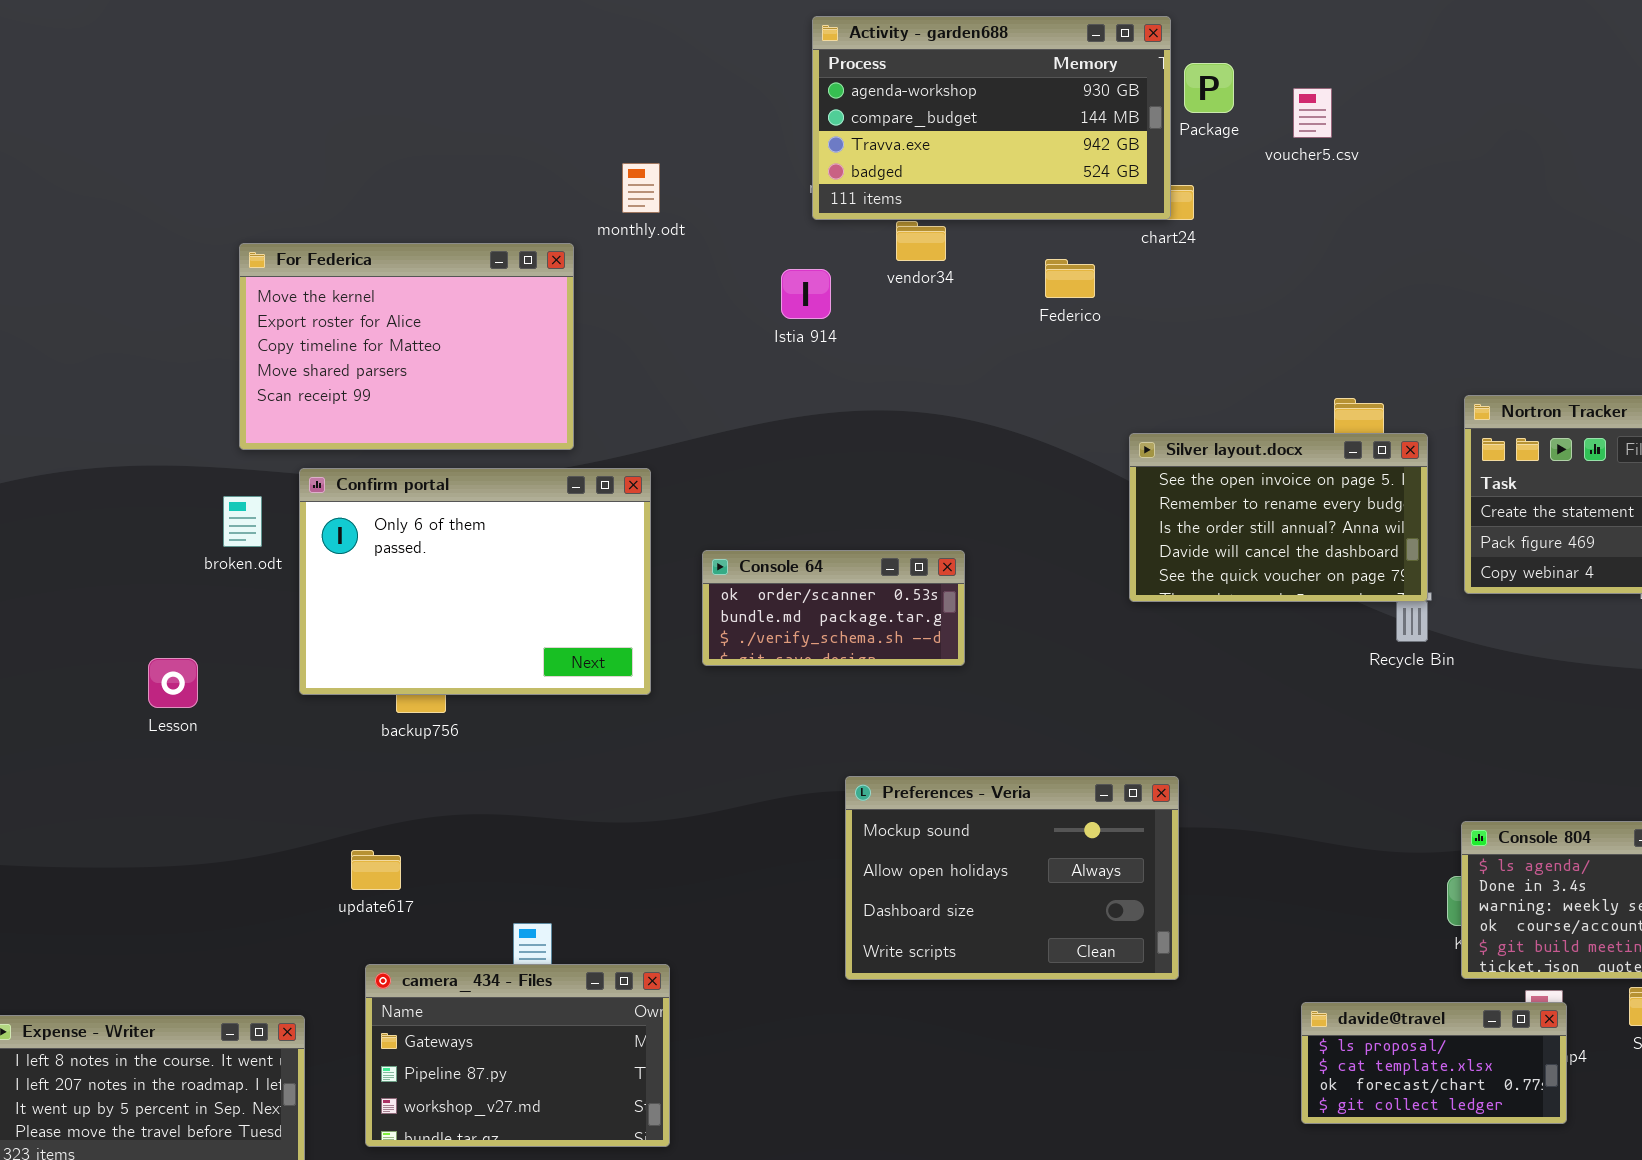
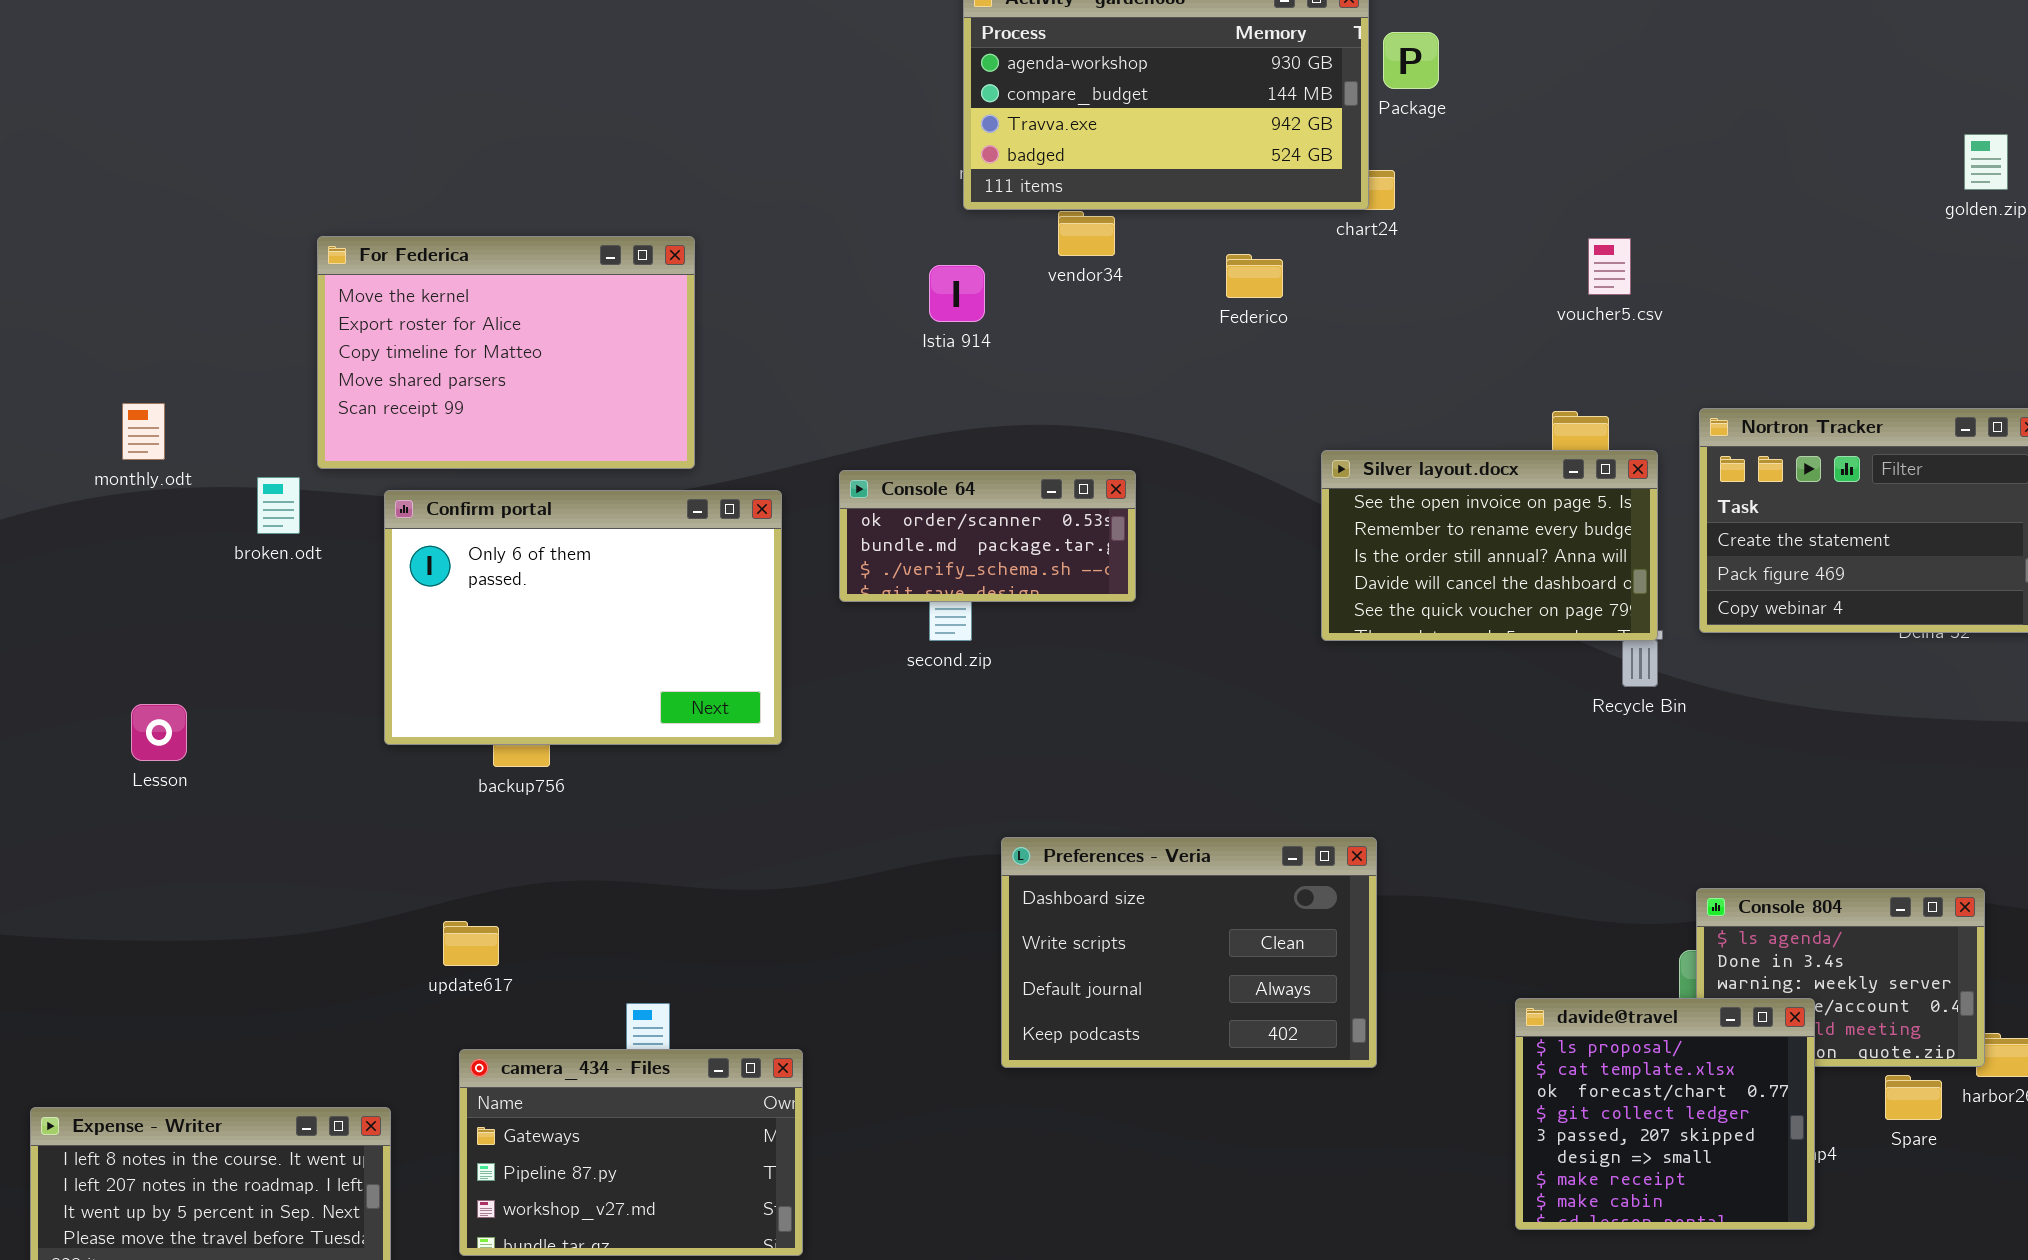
voucher5.csv: [1293,88,1332,138] -> [1588,238,1631,295], moved
monthly.odt: [622,163,660,213] -> [122,403,165,460], moved
broken.odt: [223,496,262,547] -> [257,477,300,534], moved
Console 64: [702,550,965,666] -> [839,470,1136,602], moved
Lesson: [148,658,198,708] -> [131,704,187,761], moved
Preferences - Veria: [845,776,1179,980] -> [1001,837,1377,1068], scrolled down 2 rows
davide@travel: [1301,1002,1567,1124] -> [1515,998,1815,1230], resized

